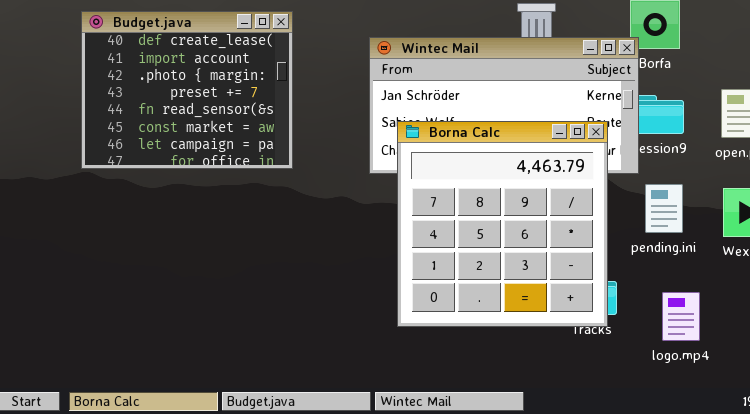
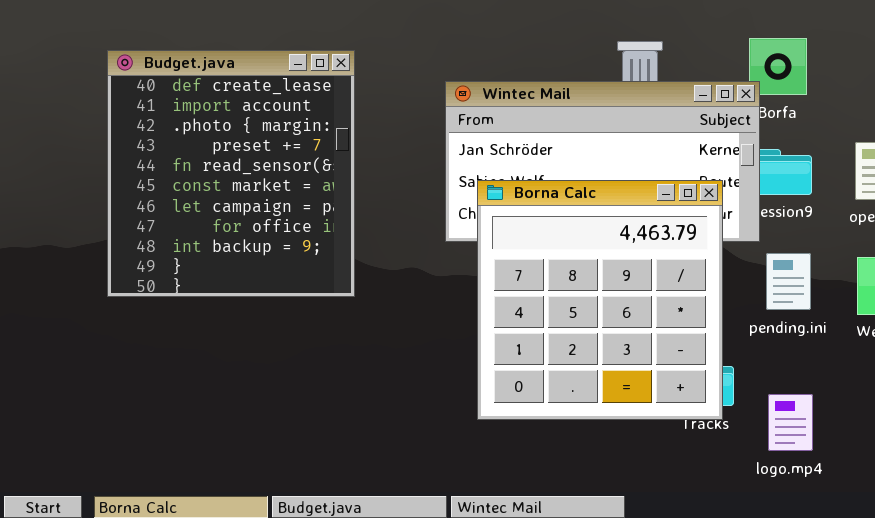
Budget.java: [81,11,293,169] -> [107,50,355,297], resized
logo.mp4: [662,292,700,341] -> [768,394,813,451], moved

